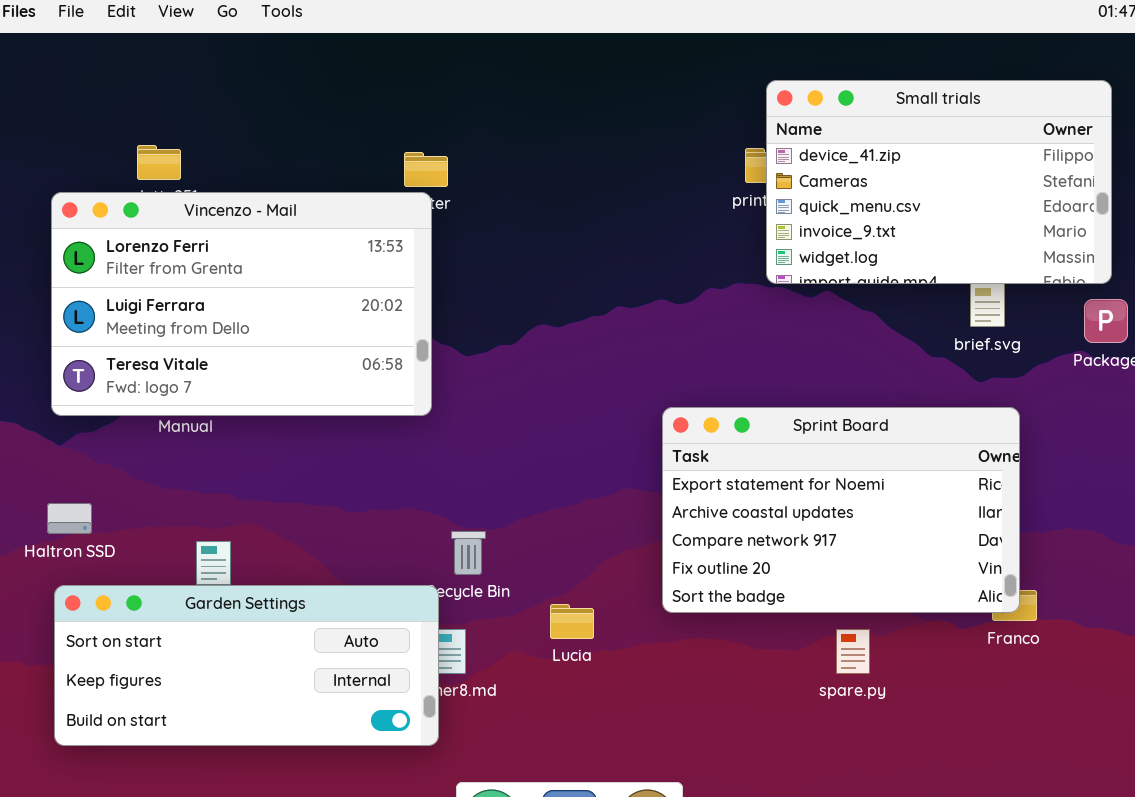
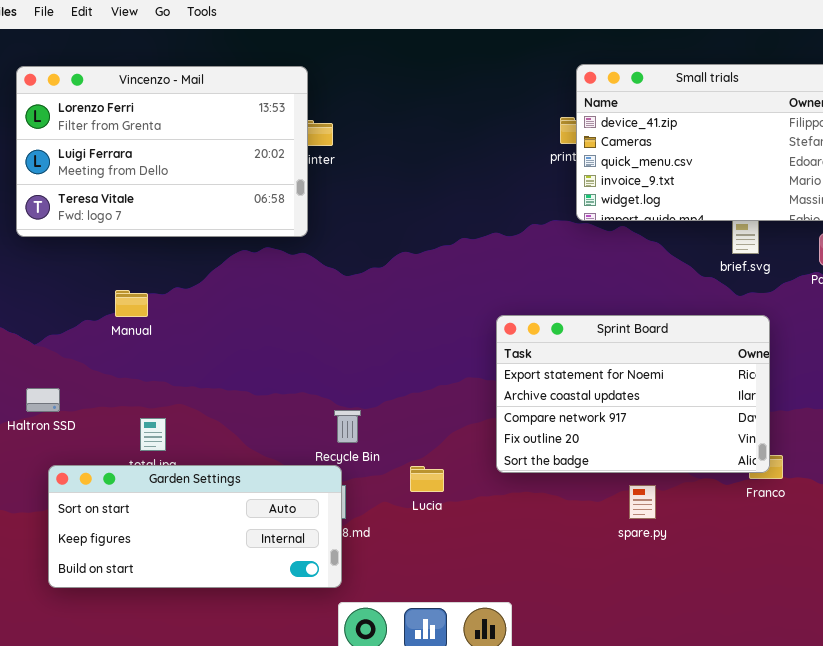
Vincenzo - Mail: [51,192,432,416] -> [16,66,308,237], moved
Garden Settings: [54,585,439,746] -> [48,465,342,588], moved

